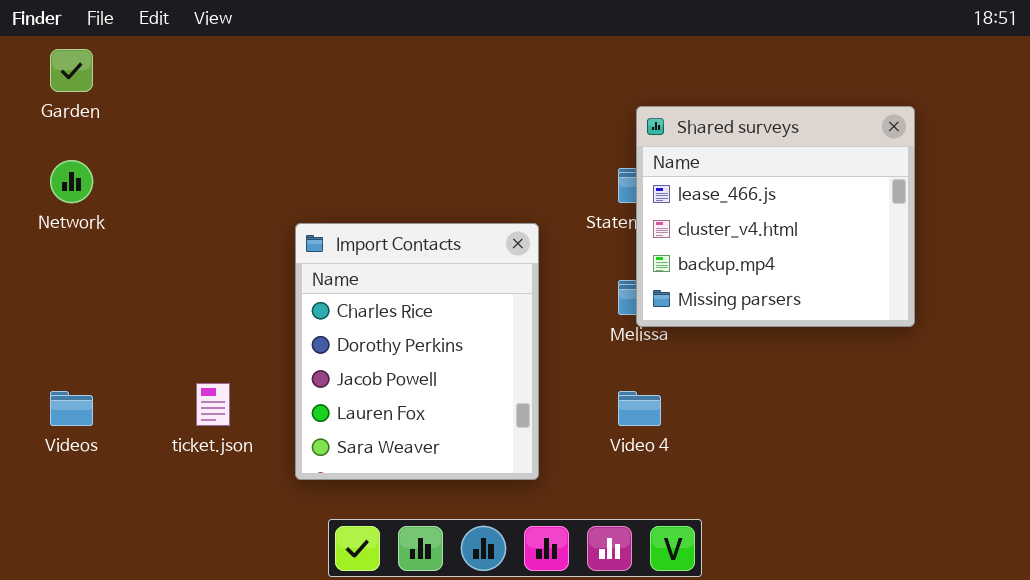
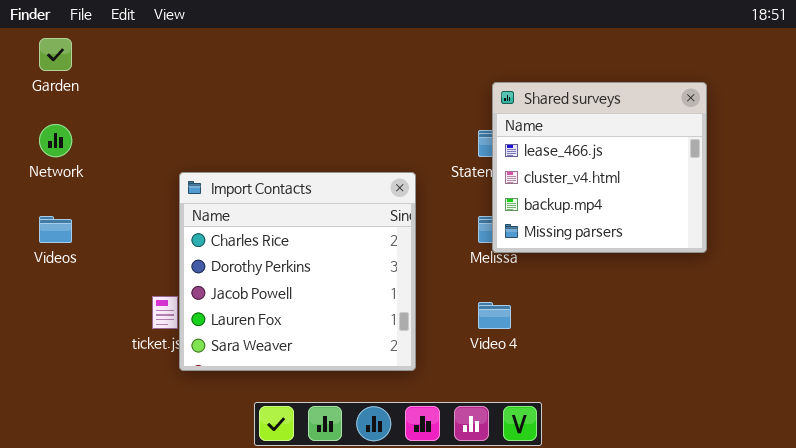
Import Contacts: [295,223,539,480] -> [179,172,416,371], resized
Videos: [50,391,93,426] -> [39,216,72,243], moved

